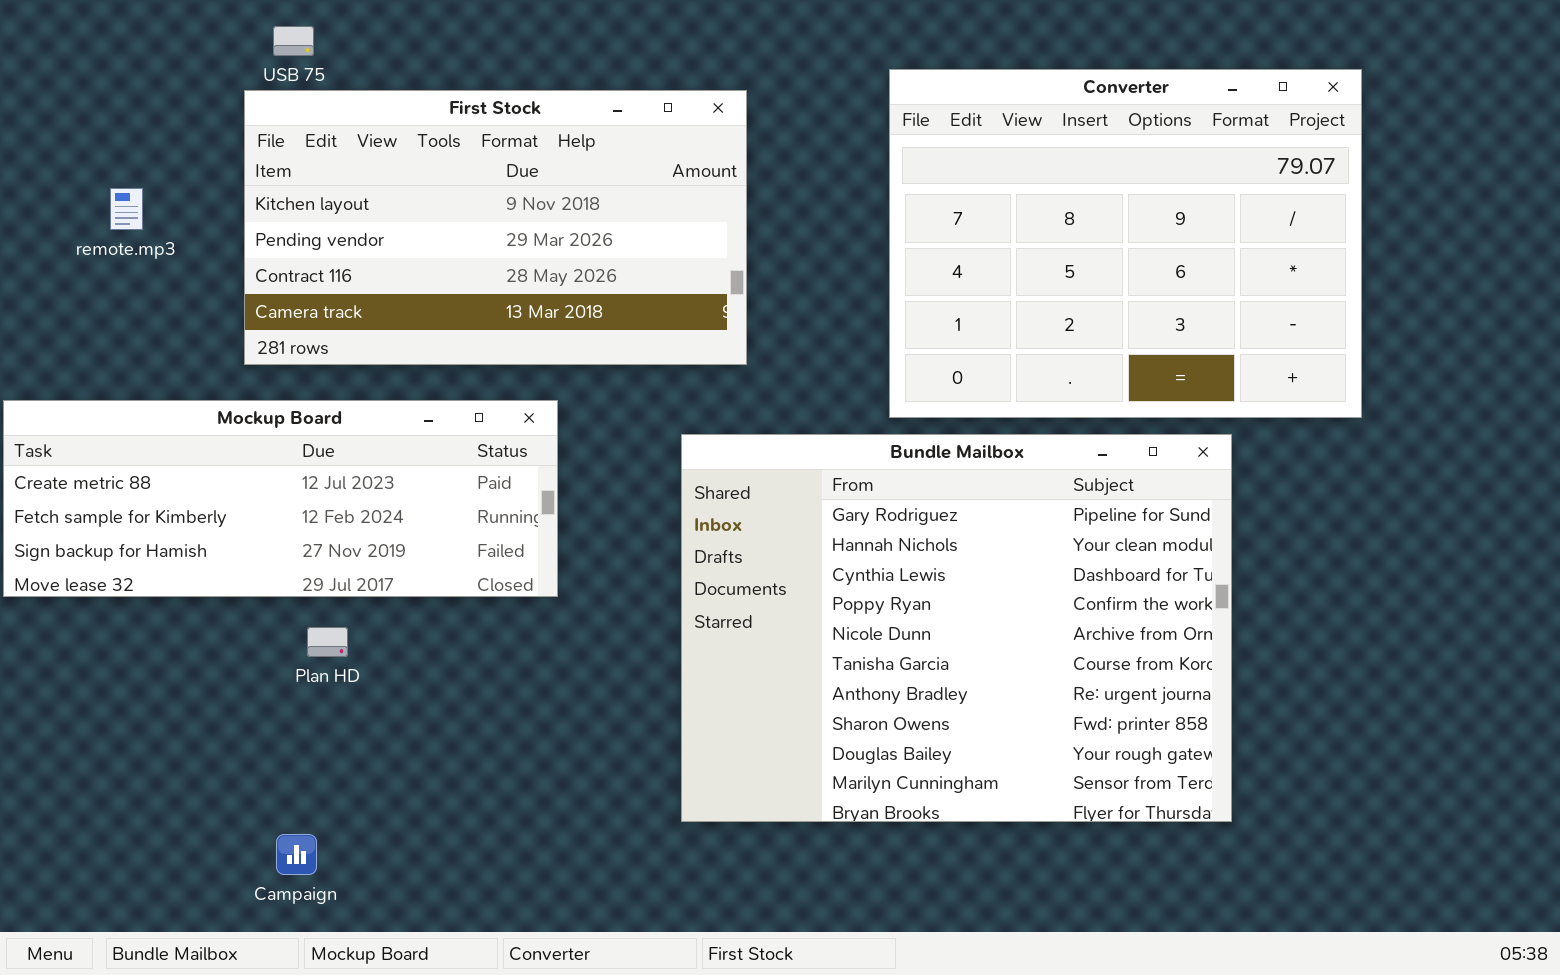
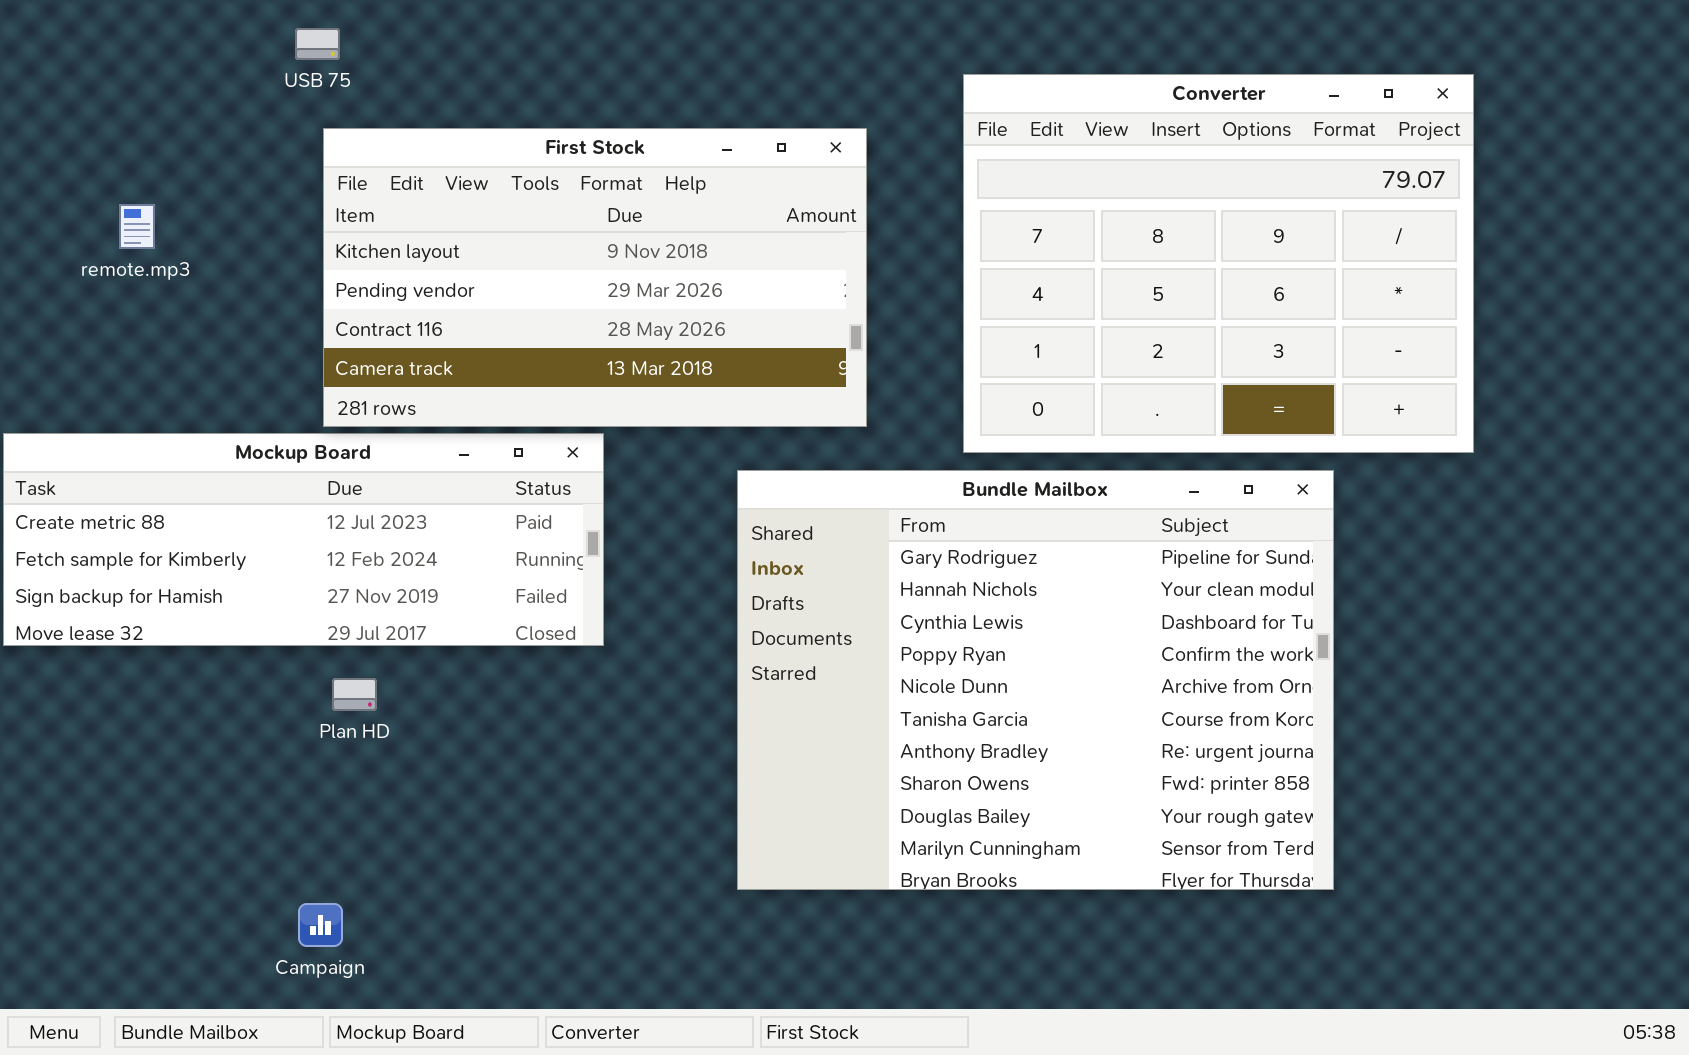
First Stock: [244,90,747,365] -> [323,128,867,427], moved

